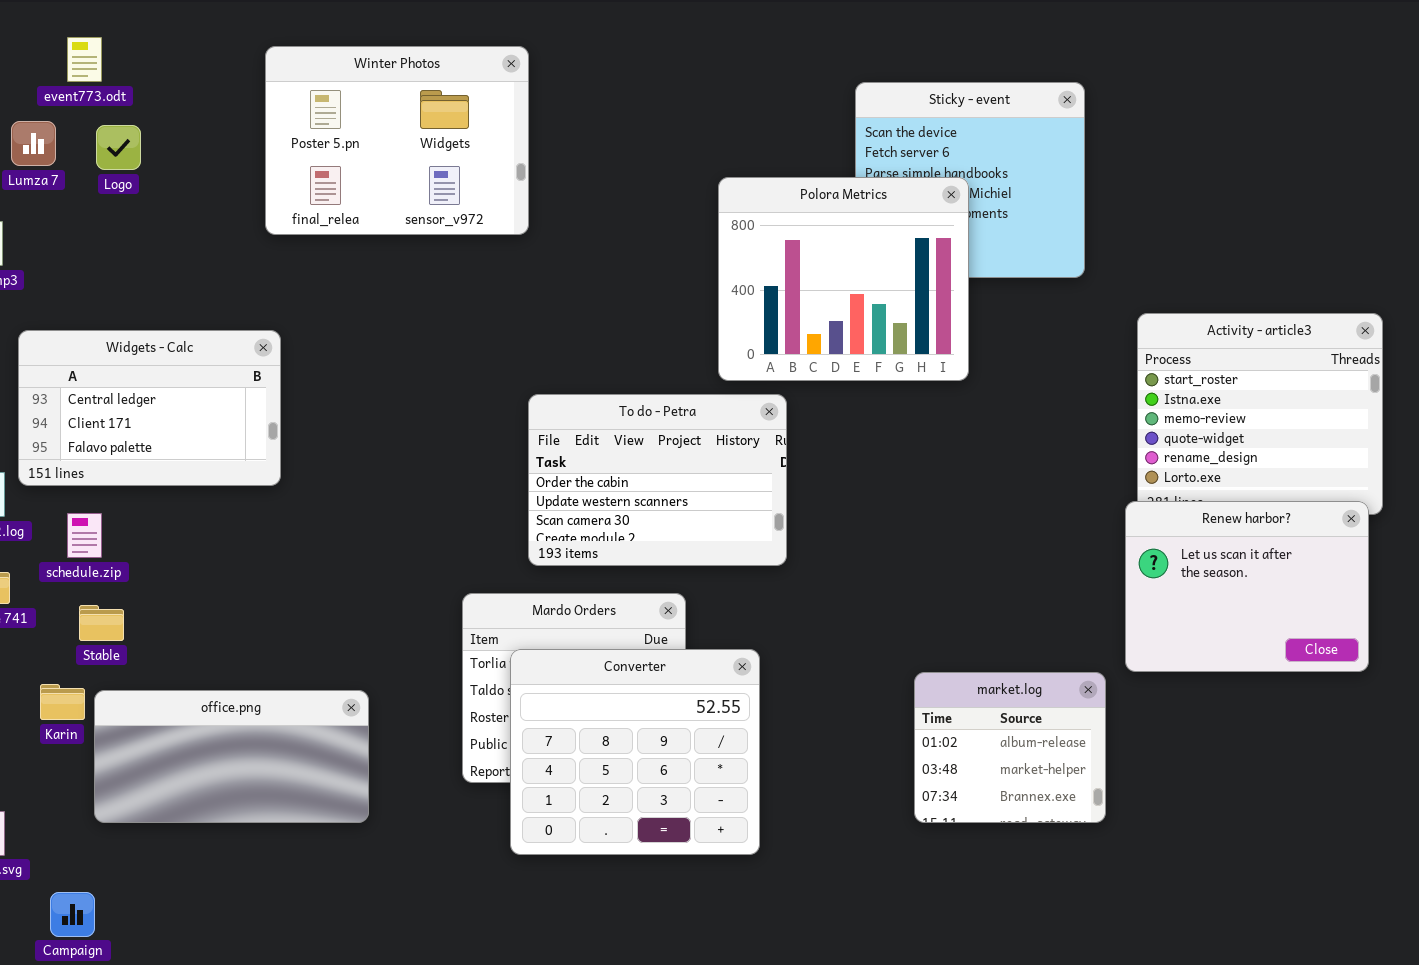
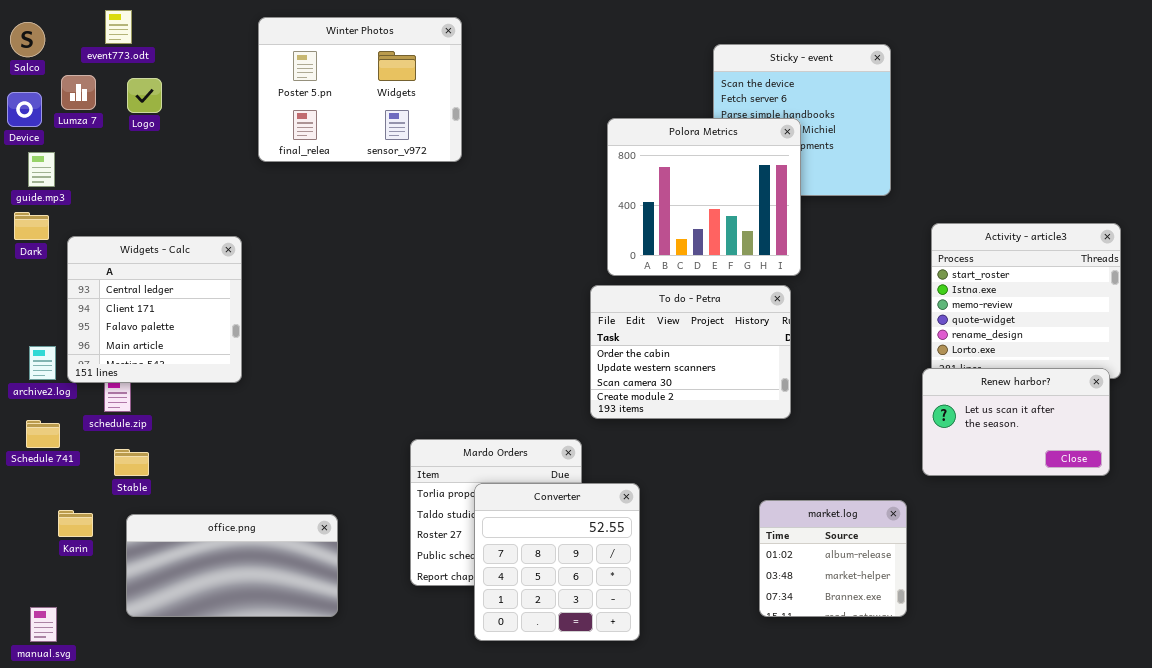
Widgets - Calc: [18,330,281,486] -> [67,236,242,383], resized
To do - Petra: [528,394,787,566] -> [590,285,791,419], moved
Renew harbor?: [1125,501,1369,672] -> [922,368,1110,476], resized
Converter: [510,649,760,855] -> [474,483,640,641], resized
Karin: [40,684,85,720] -> [58,510,93,537], moved

